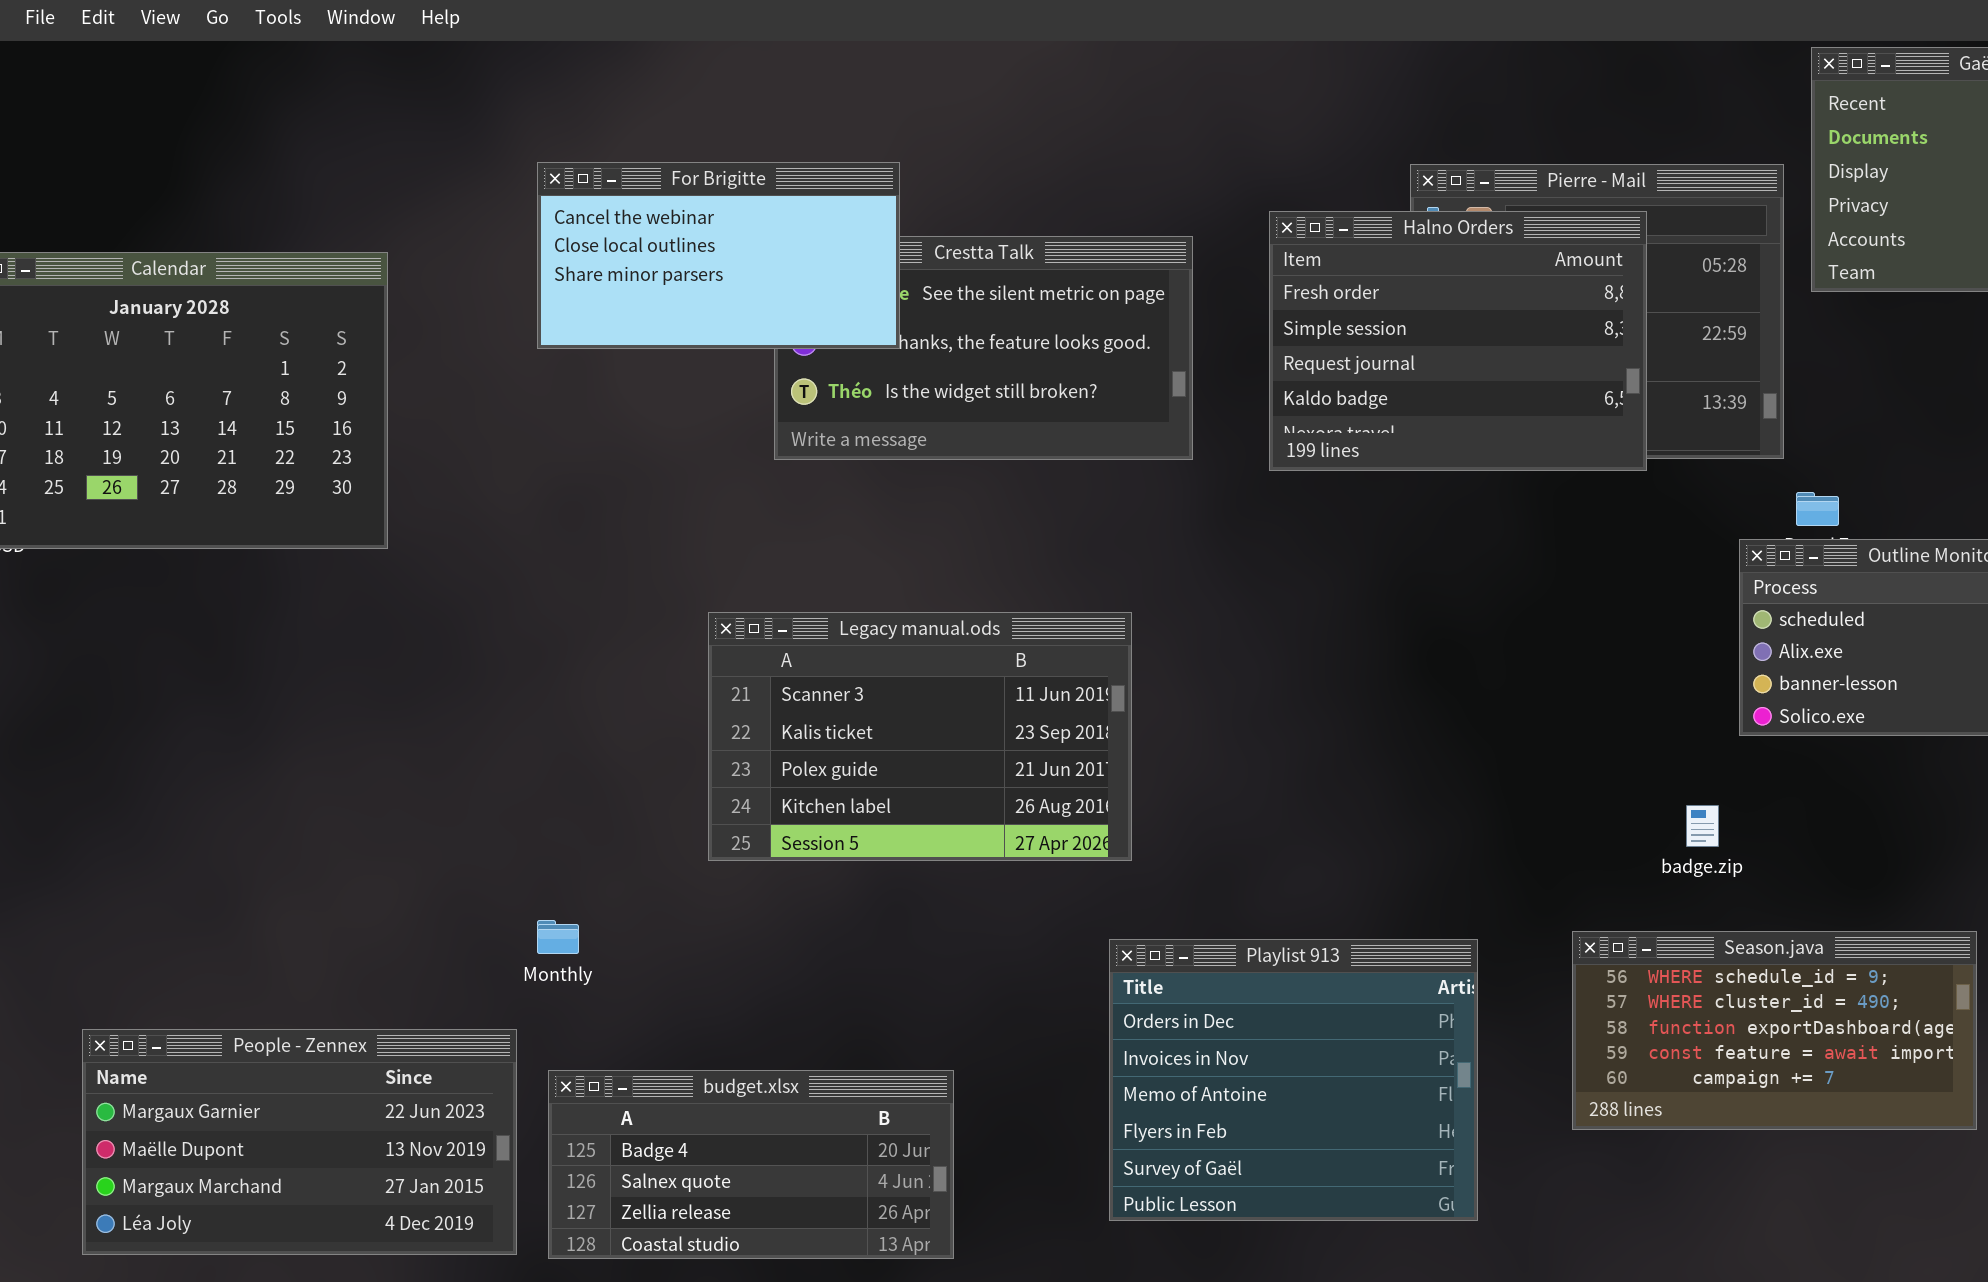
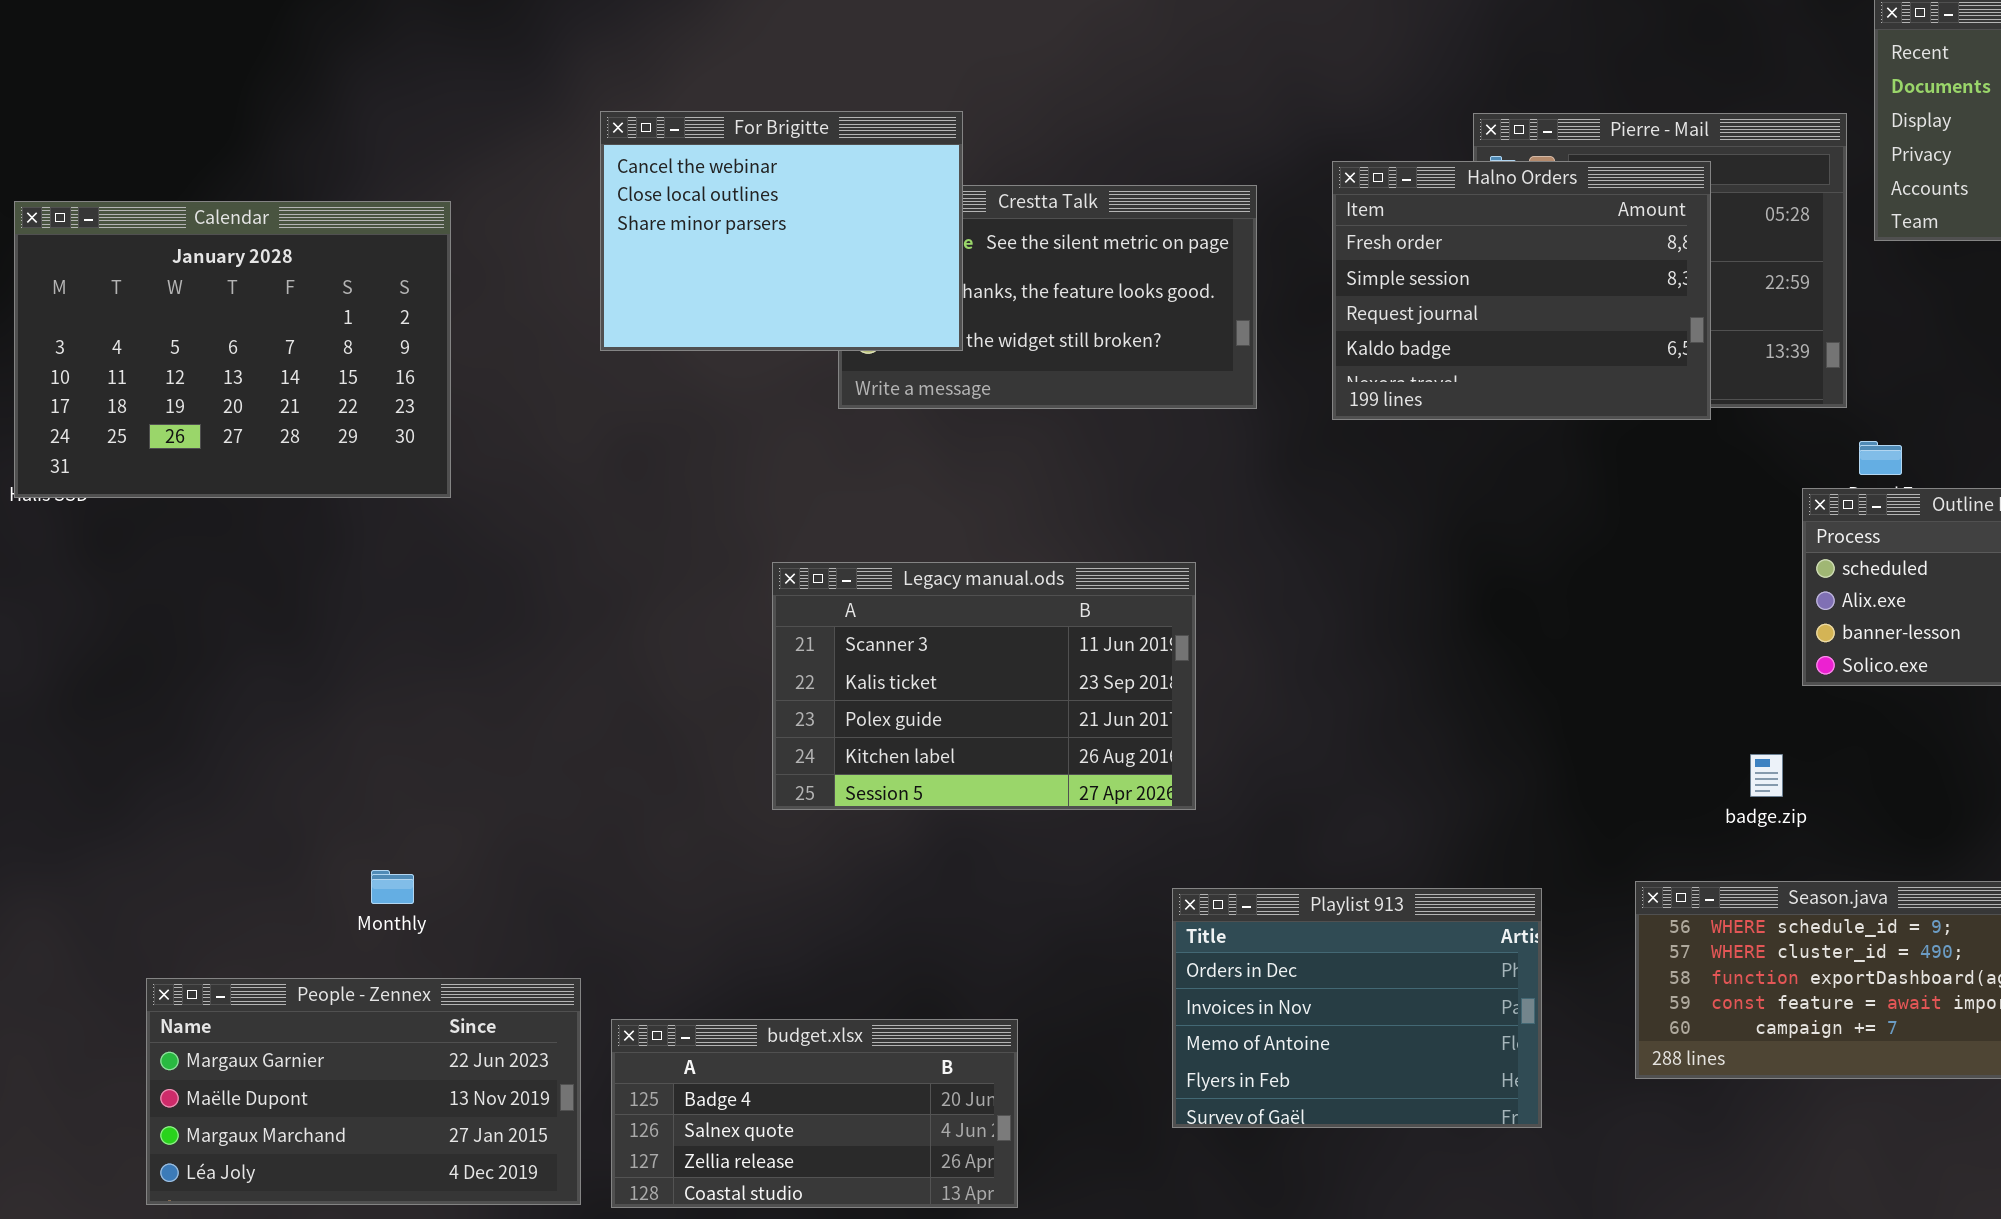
For Brigitte: [537,162,900,349] -> [600,111,963,351], resized
Monthly: [537,920,579,954] -> [371,870,414,904], moved
Playlist 913: [1109,939,1478,1221] -> [1172,888,1542,1128], resized

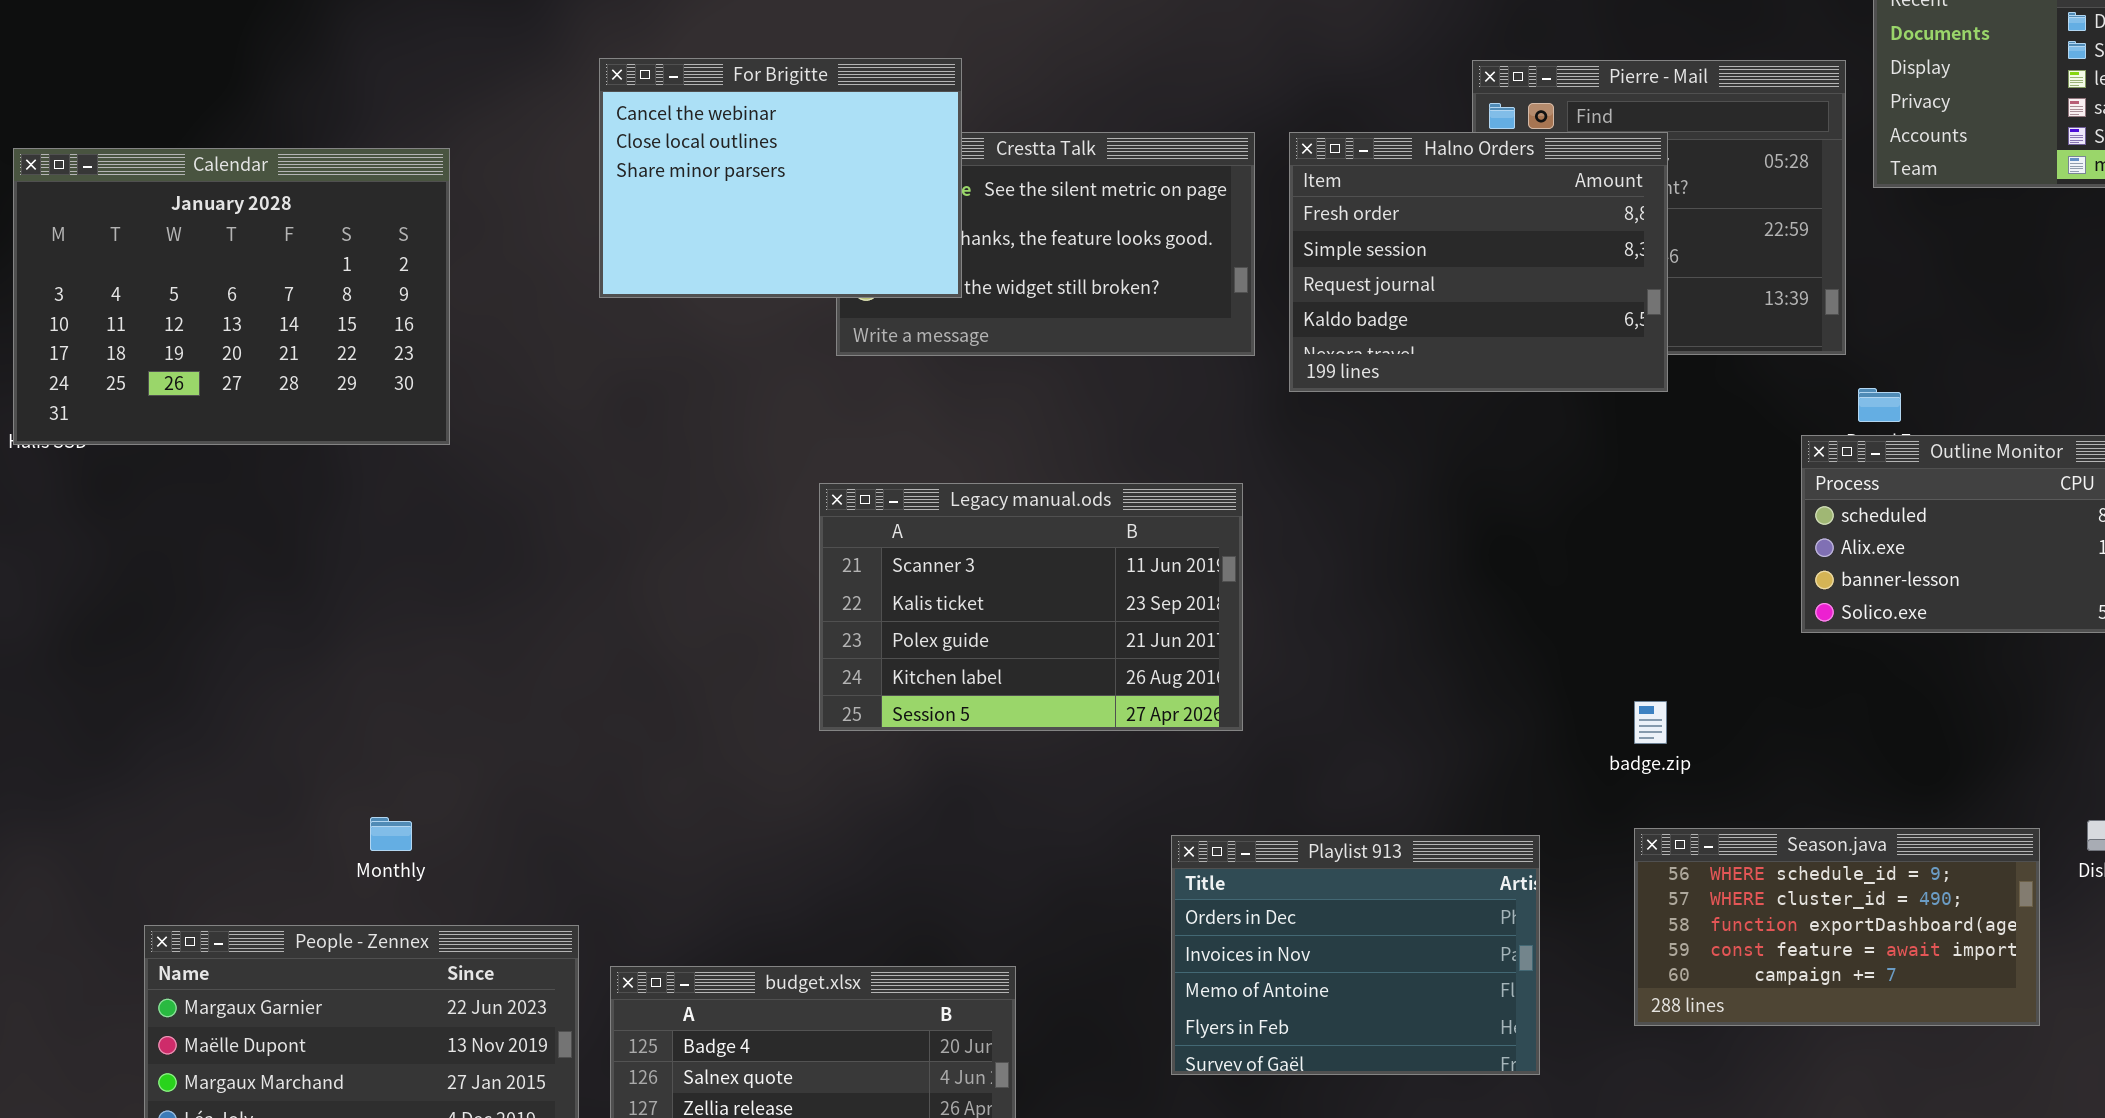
Halno Orders: [1332,161,1711,420] -> [1289,132,1668,392], moved
Legacy manual.ods: [772,562,1196,810] -> [819,483,1243,731], moved
badge.zip: [1750,754,1783,797] -> [1634,701,1667,744], moved

